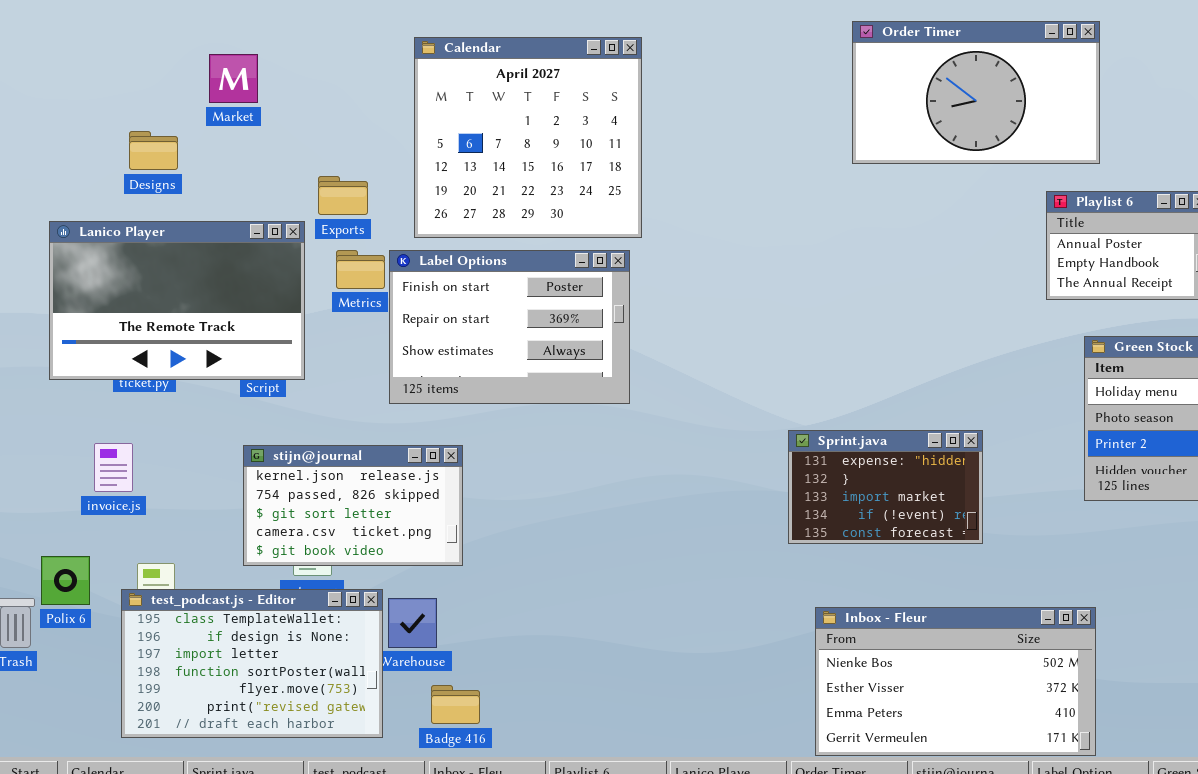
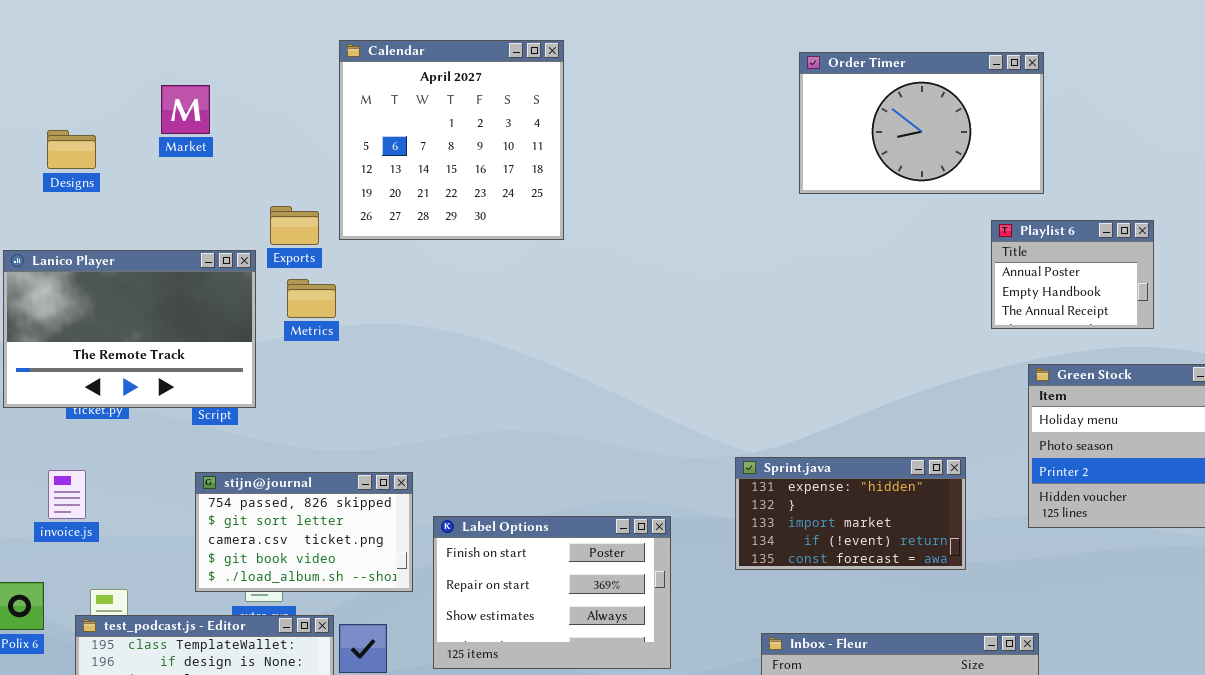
Calendar: [414,37,642,238] -> [339,40,564,240], moved
Designs: [129,131,178,170] -> [47,130,96,169], moved
Label Options: [389,250,630,404] -> [433,516,671,669], moved
Sprint.java: [788,430,983,544] -> [735,457,966,570], resized
stijn@journal: [243,445,463,566] -> [195,472,413,592], scrolled down 1 row

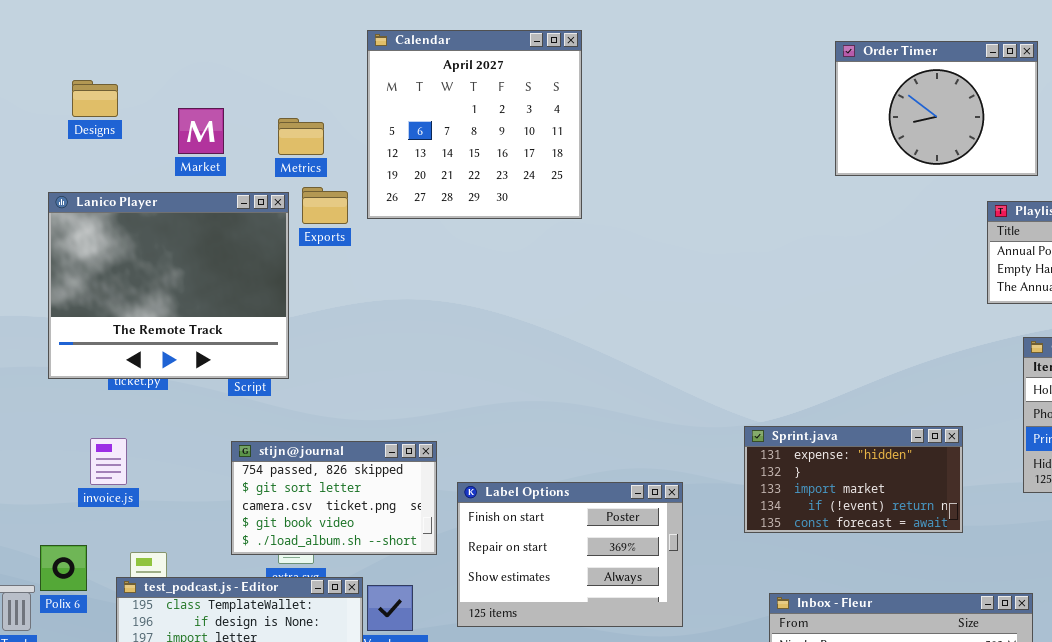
Order Timer: [799,52,1044,194] -> [835,41,1038,176], resized
Market: [161,85,210,134] -> [178,108,224,154], moved
Designs: [47,130,96,169] -> [72,80,118,117], moved
Lanico Player: [3,250,256,408] -> [48,192,289,379], resized
Metrics: [287,279,336,318] -> [278,118,324,155], moved

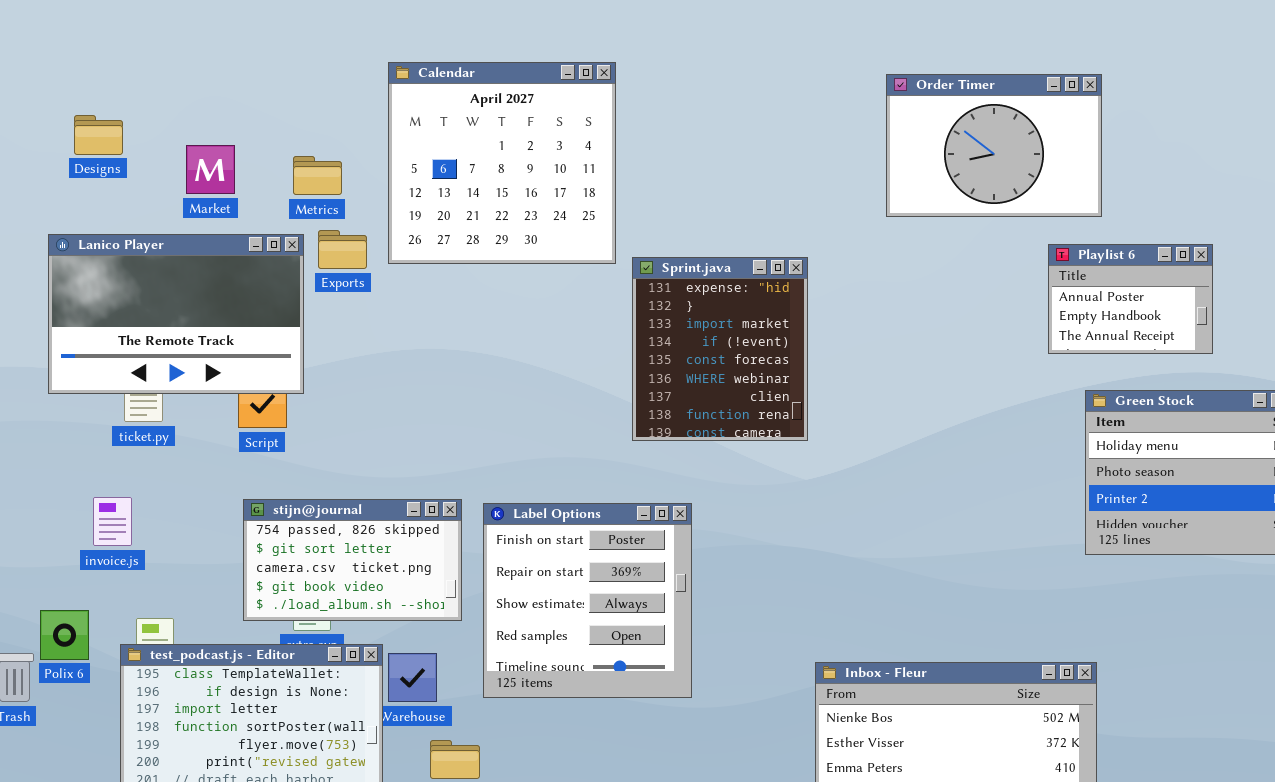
Lanico Player: [48,192,289,379] -> [48,234,304,394], resized
Sprint.java: [744,426,963,533] -> [632,257,808,441], moved, resized
Label Options: [457,482,683,627] -> [483,503,692,698], resized

